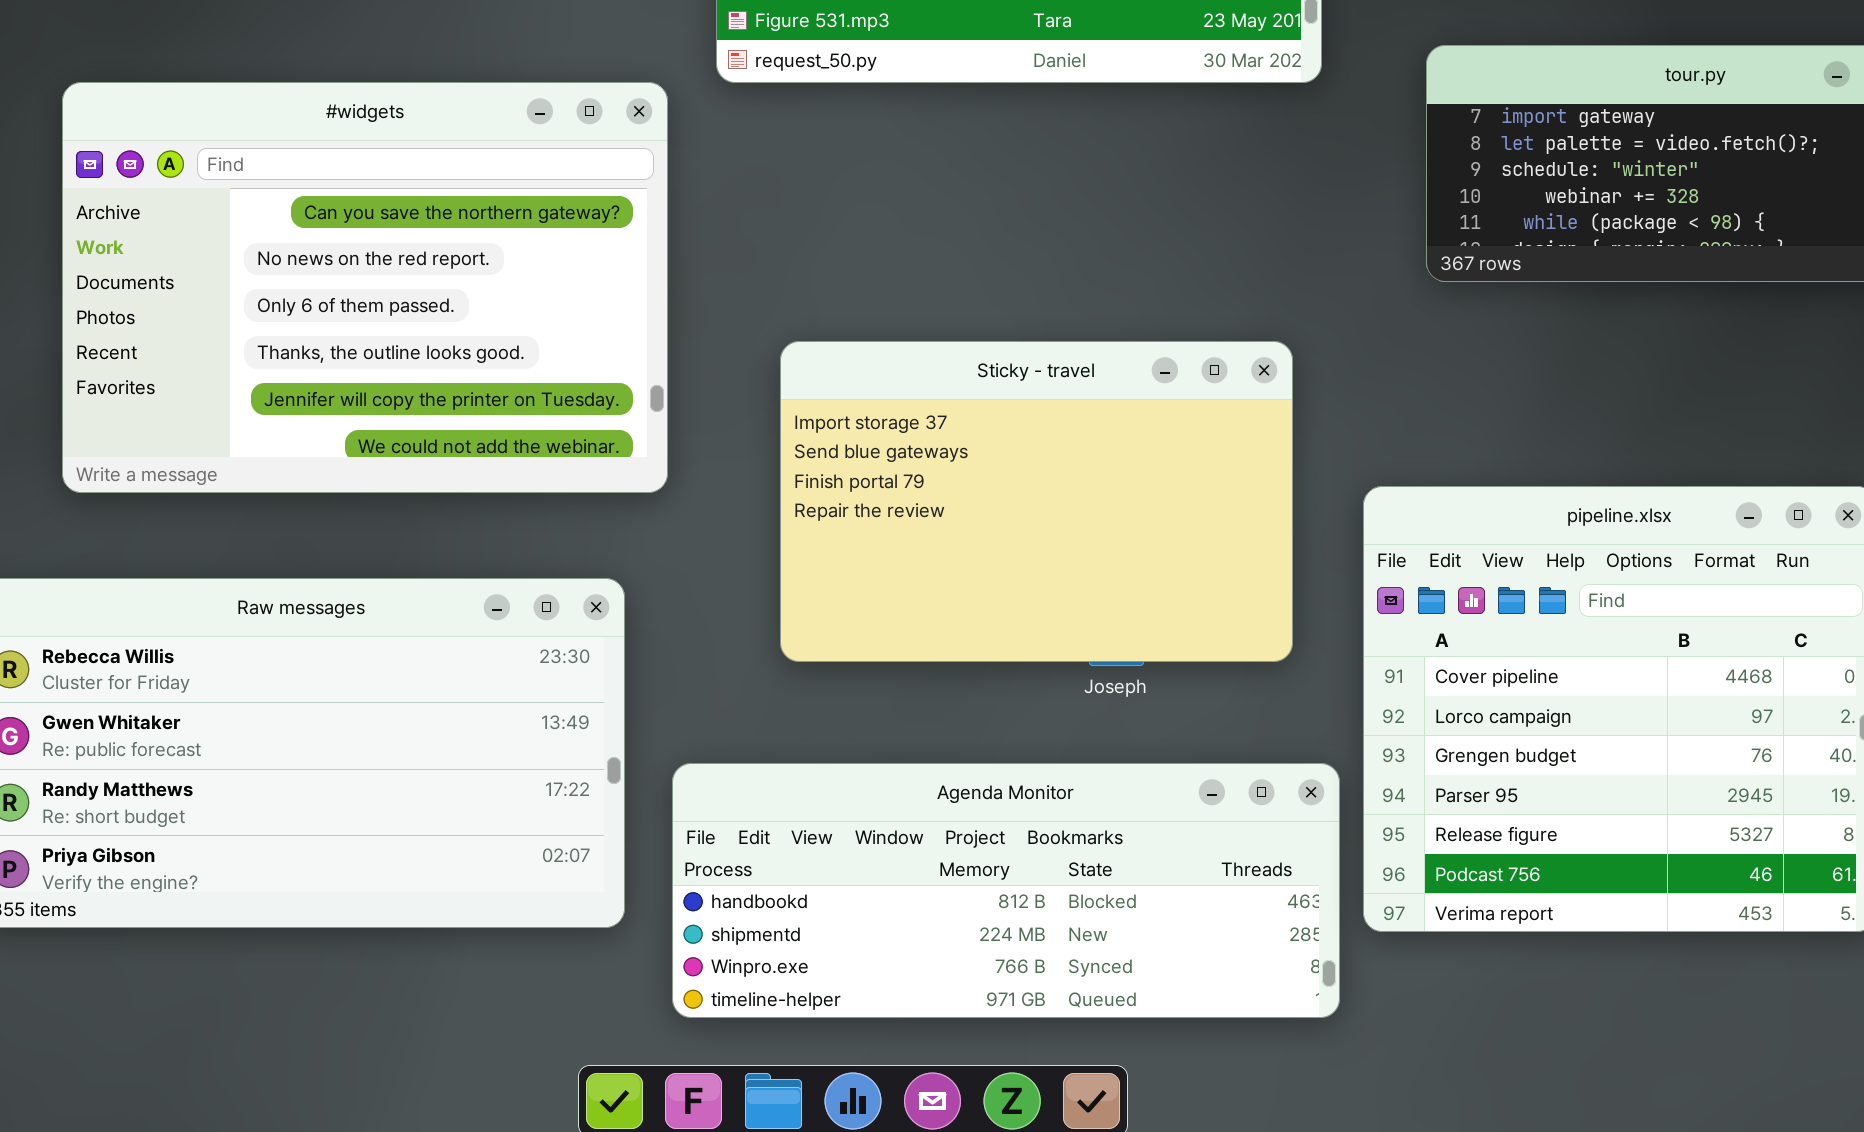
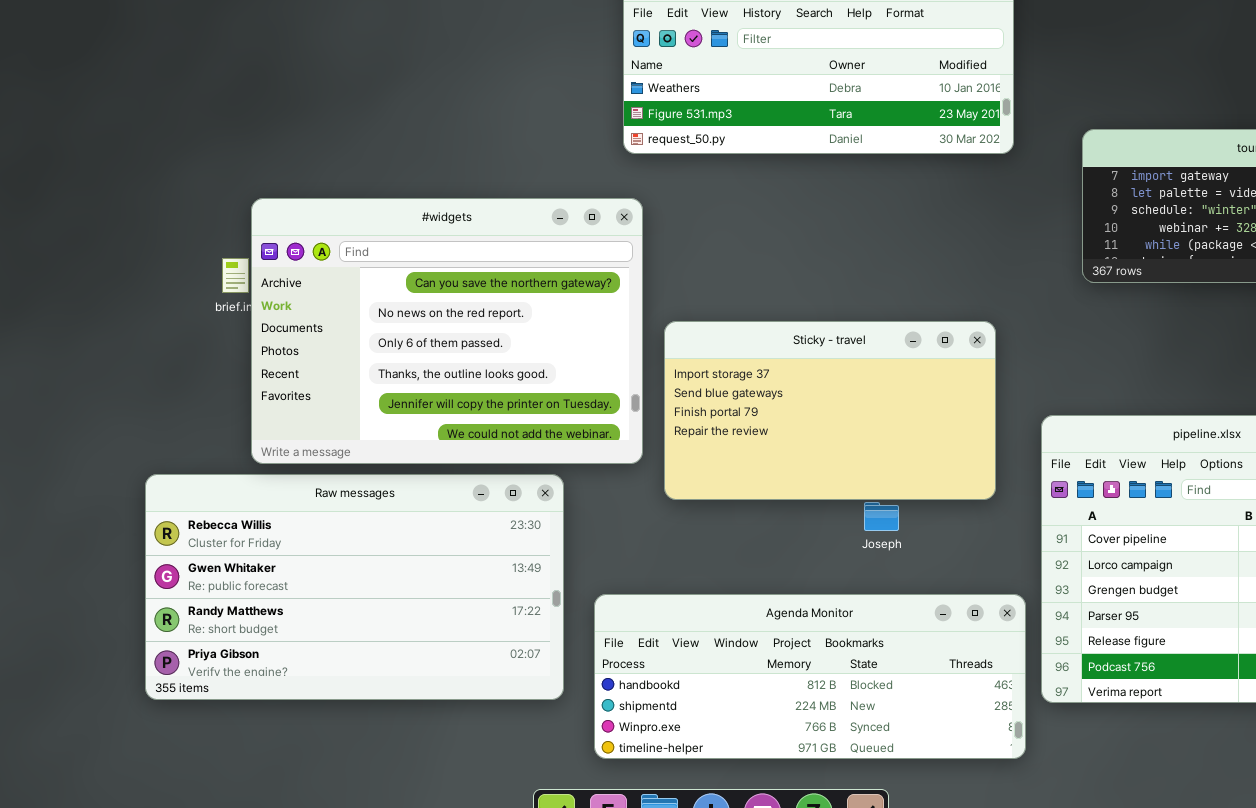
#widgets: [62,82,668,493] -> [251,198,643,464], moved
Sticky - travel: [780,341,1293,662] -> [664,321,996,500], resized

